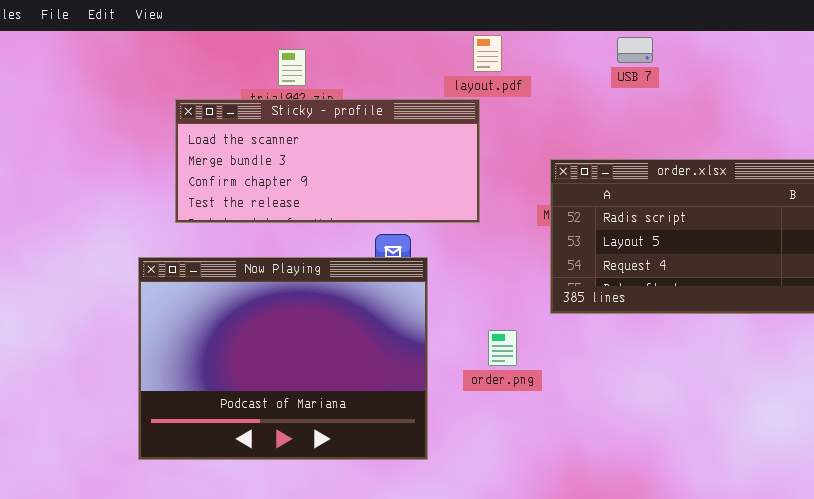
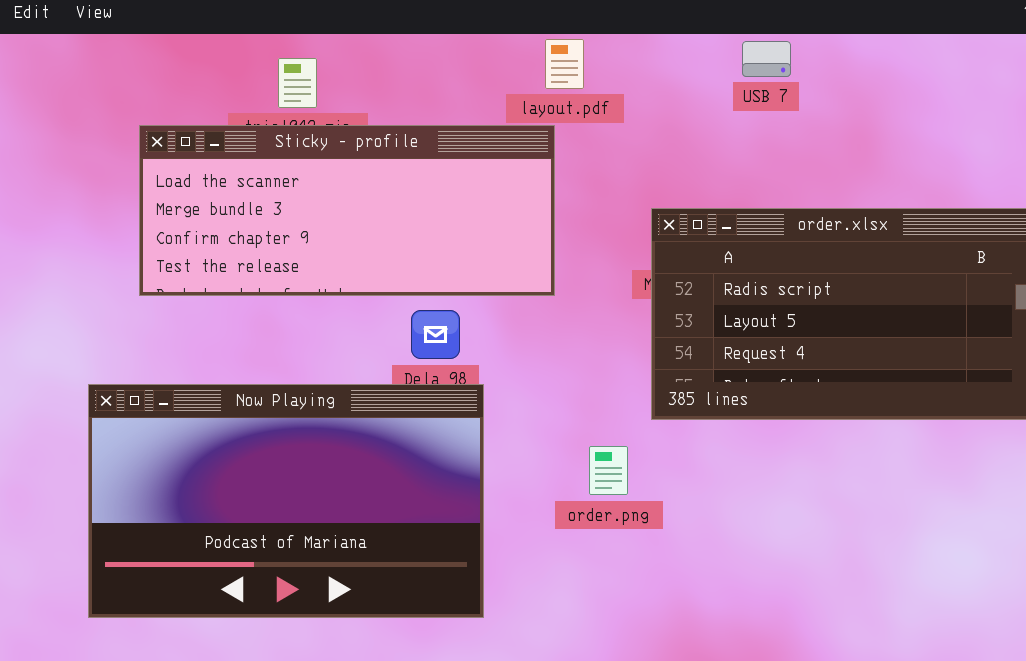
Now Playing: [138,257,428,460] -> [88,384,484,618], resized
order.png: [488,330,517,366] -> [589,446,628,495], moved

